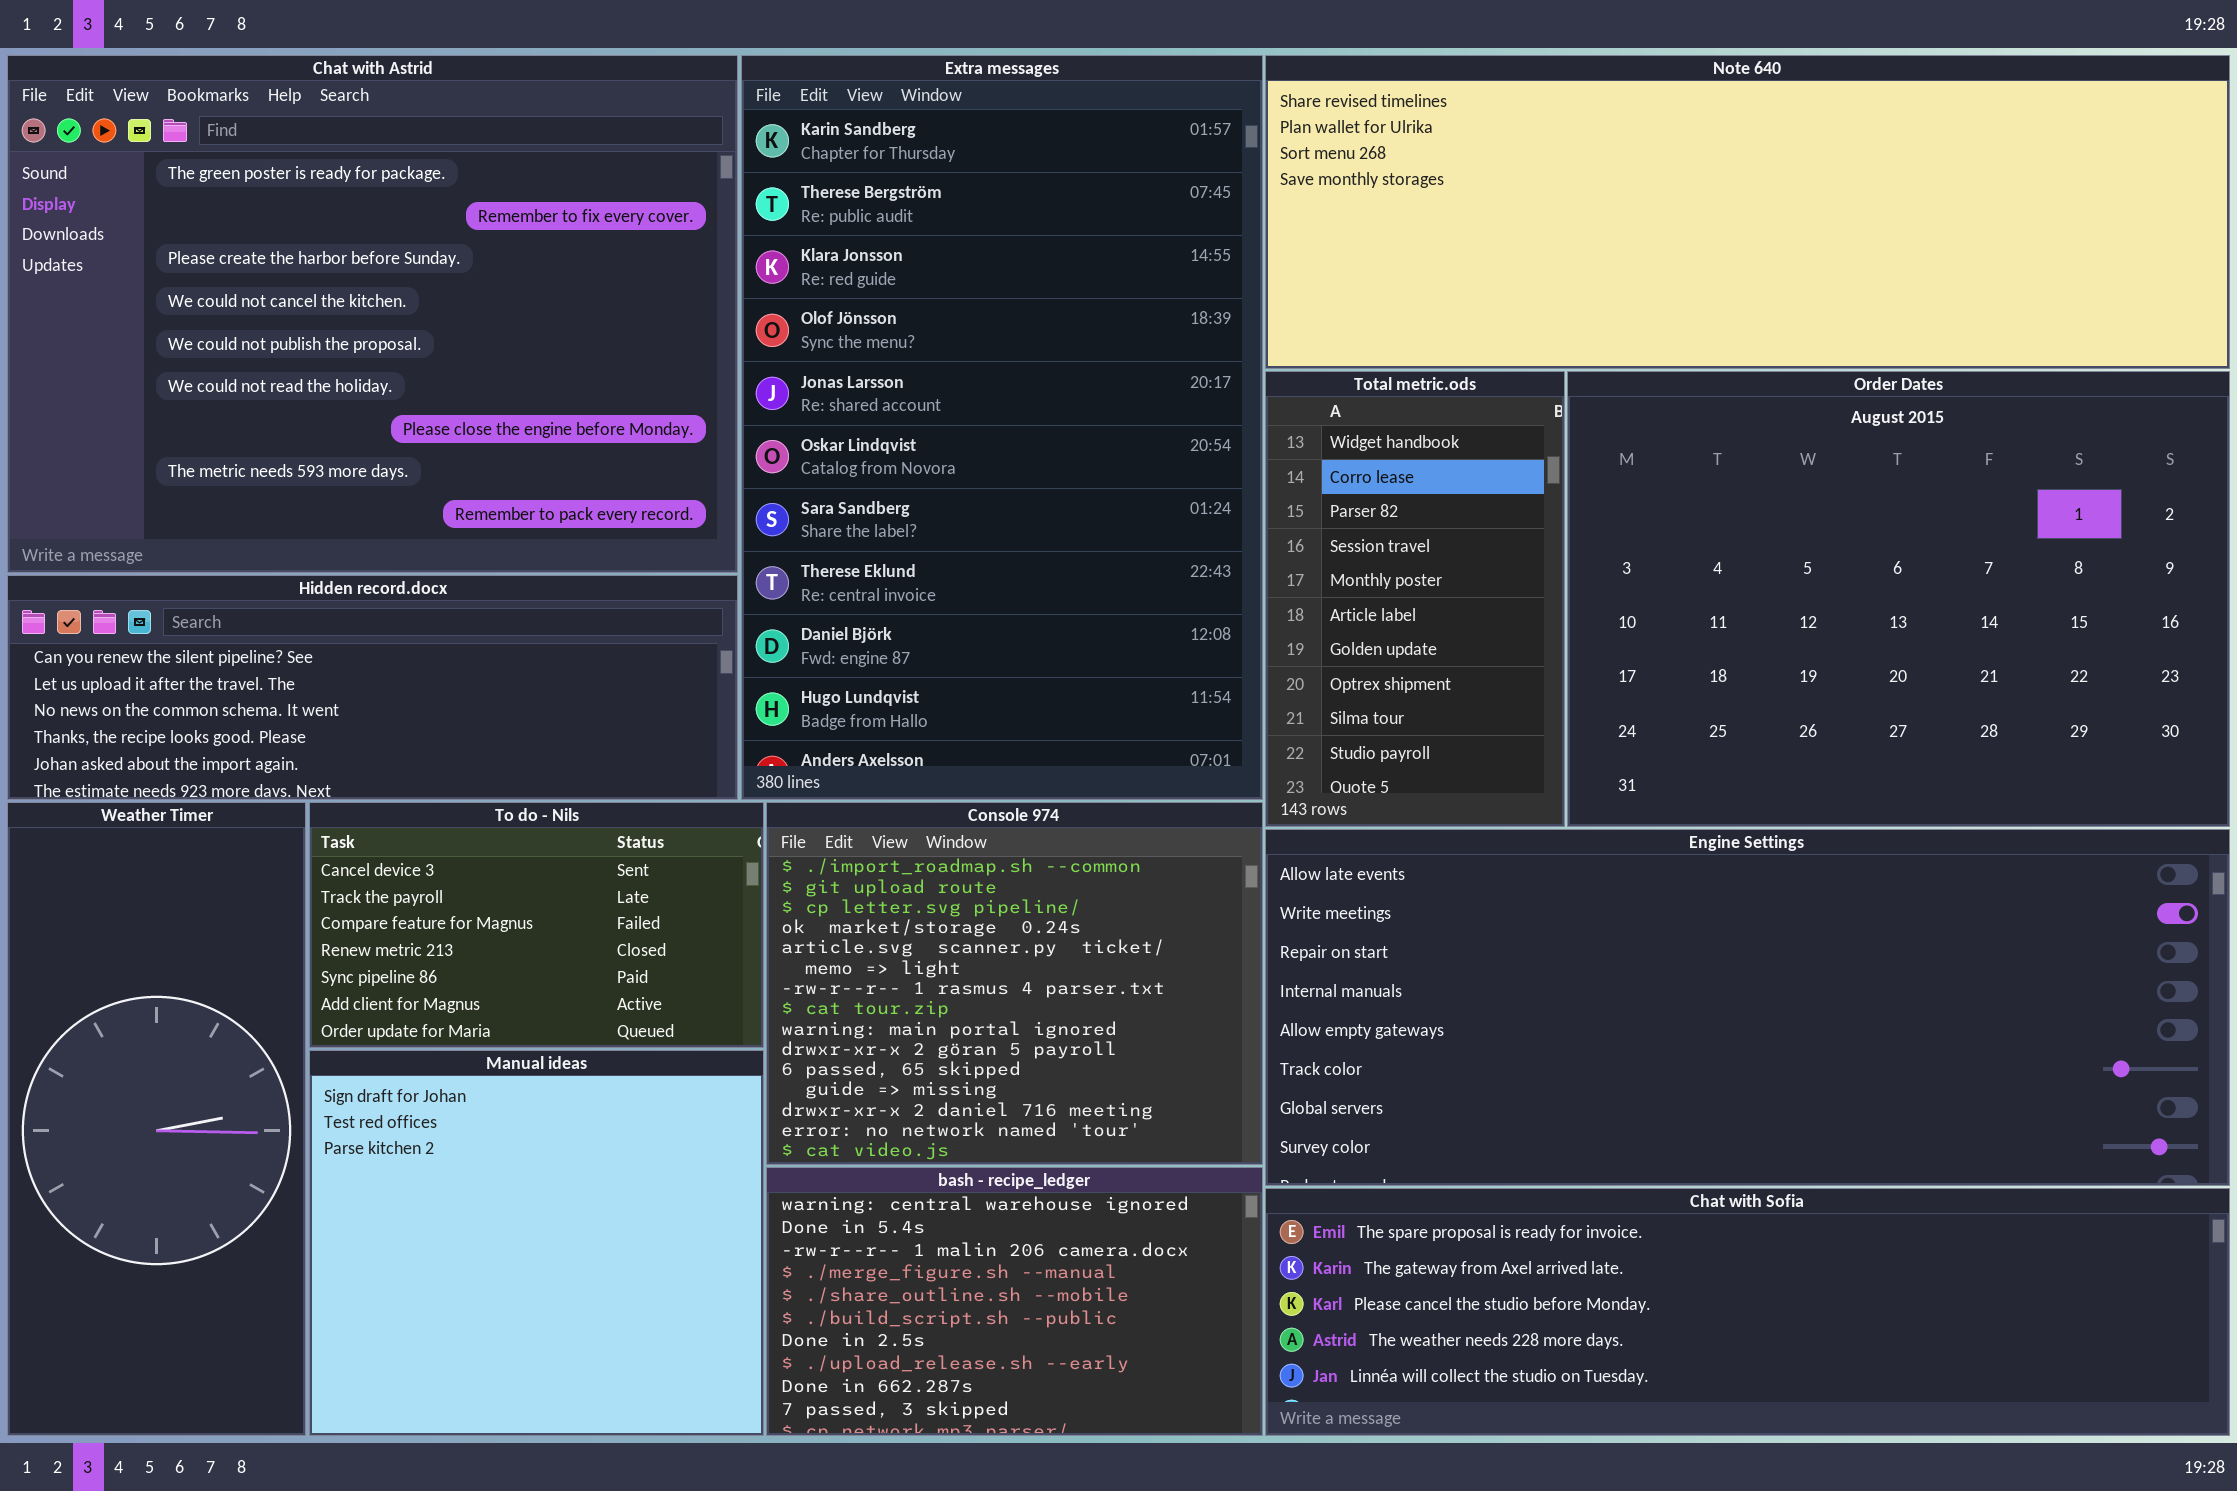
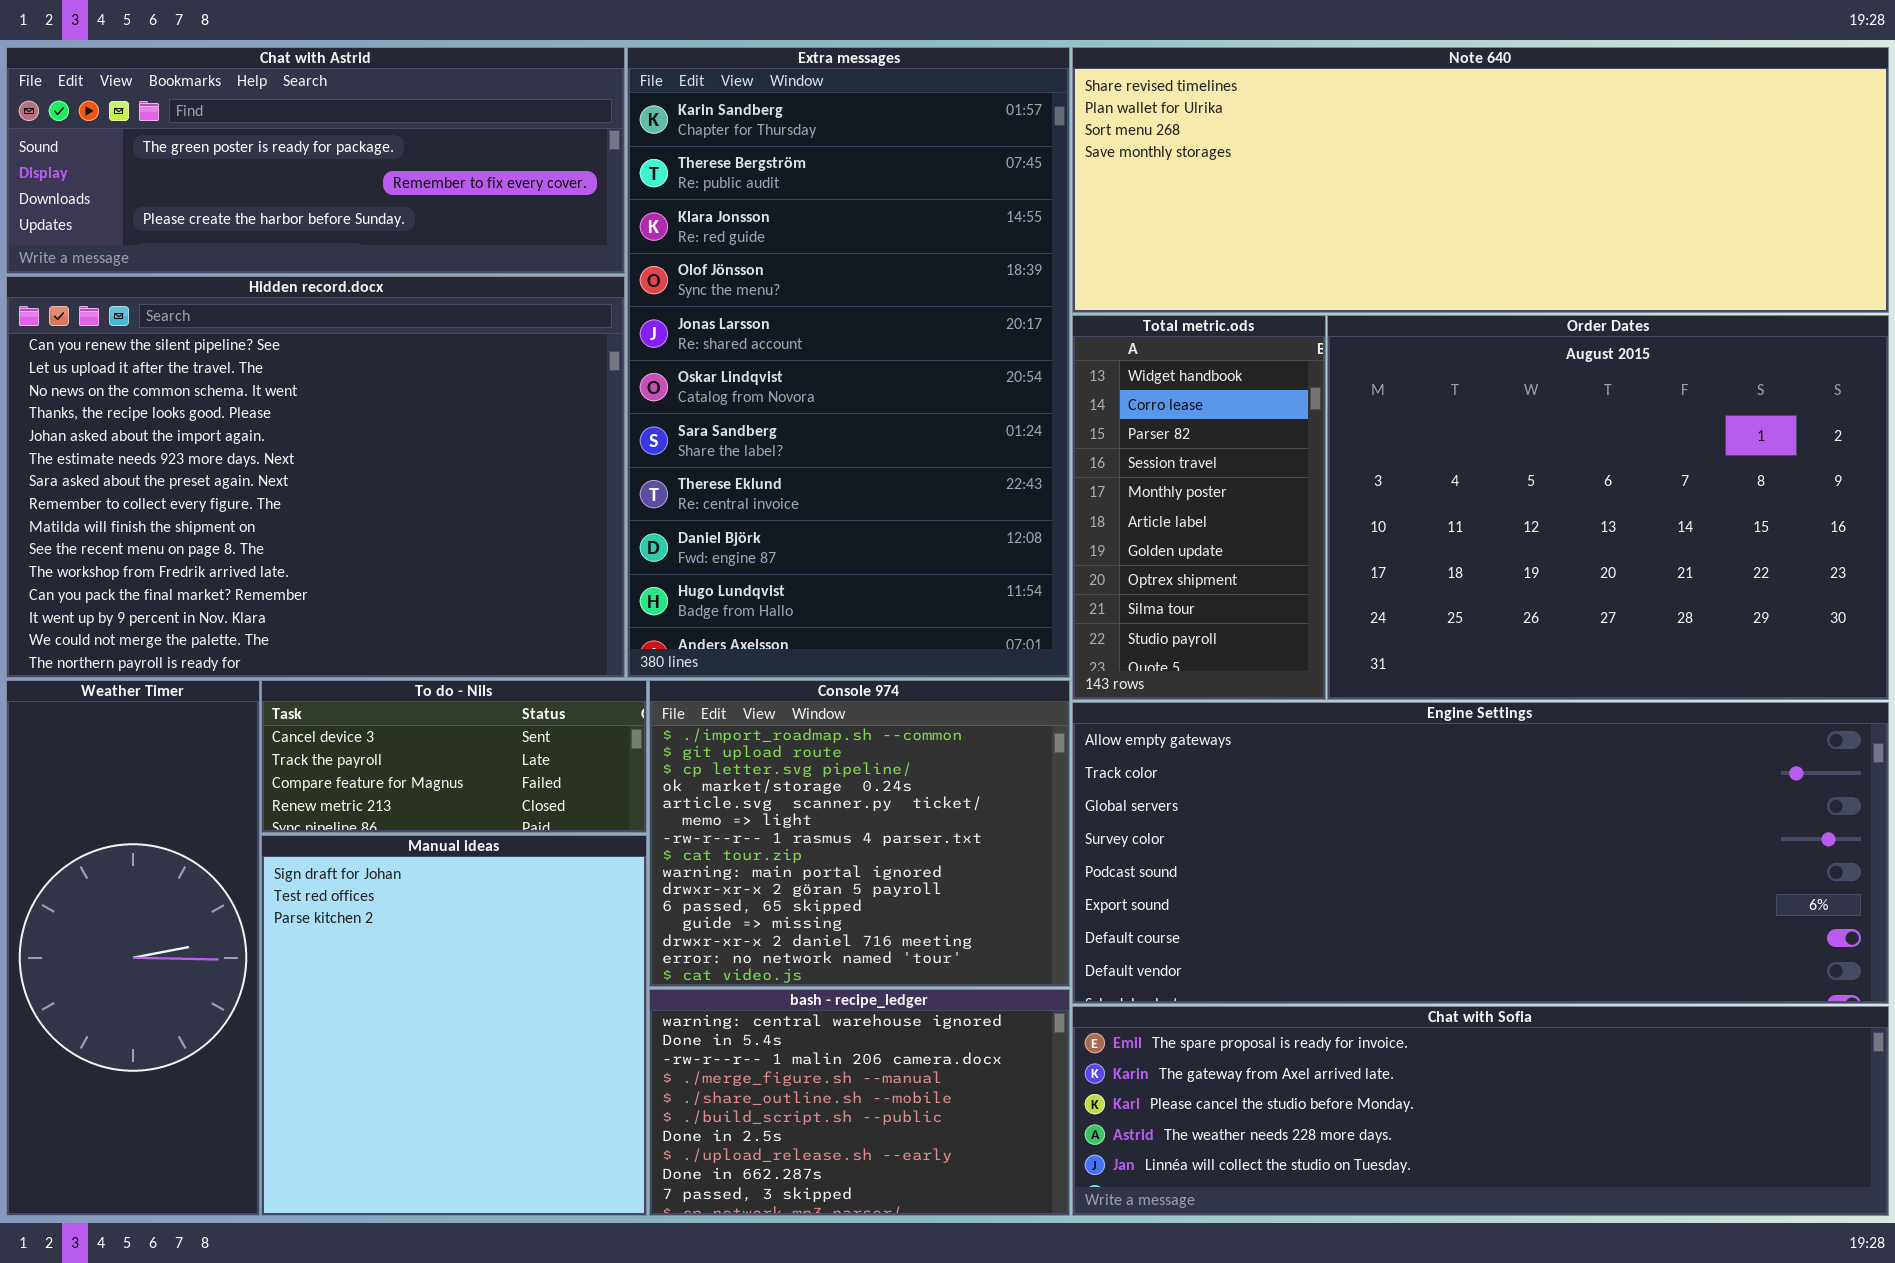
Chat with Astrid: [7,55,738,573] -> [6,47,625,274], resized
Hidden record.docx: [7,575,738,800] -> [6,276,625,678], resized
To do - Nils: [309,802,764,1048] -> [261,680,647,833], resized
Engine Settings: [1265,829,2230,1186] -> [1072,702,1889,1004], scrolled down 4 rows
Manual ideas: [309,1050,764,1436] -> [261,835,647,1216], resized

